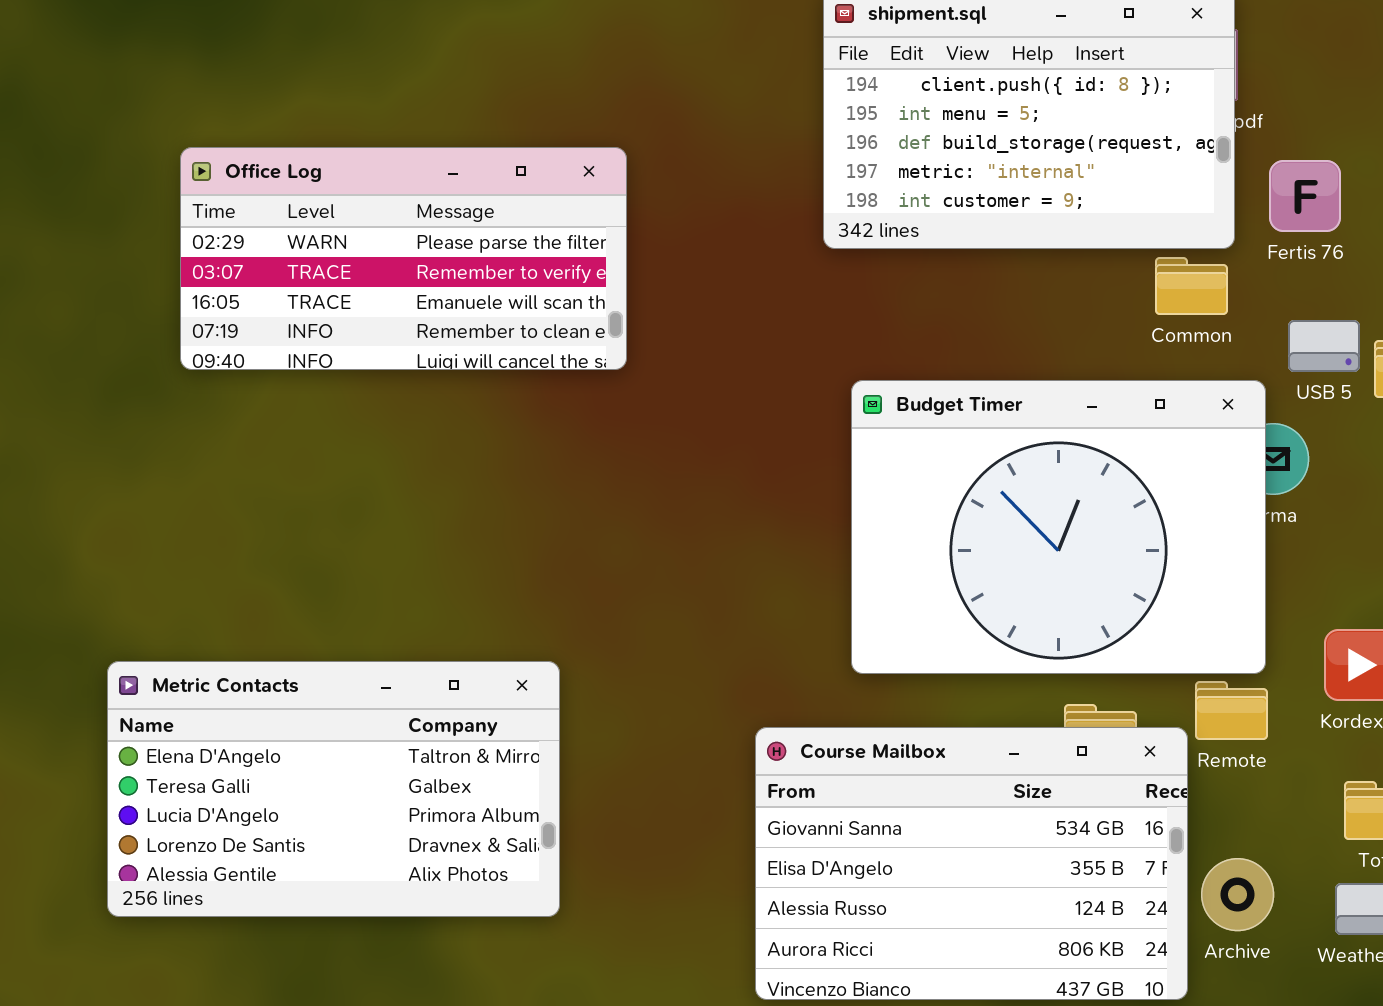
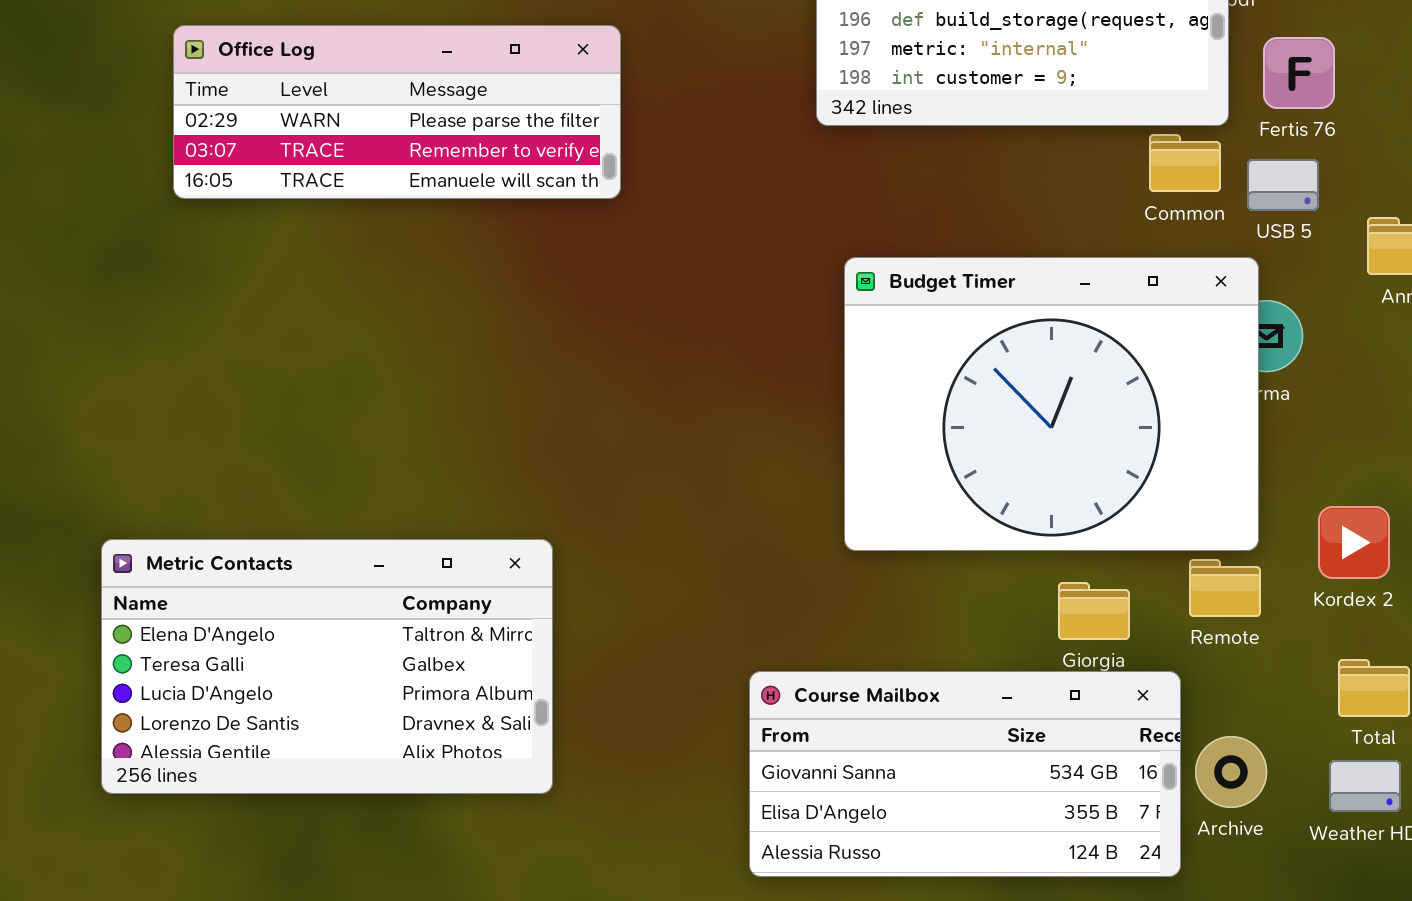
Office Log: [180,147,627,370] -> [173,25,621,199], resized
USB 5: [1288,320,1360,372] -> [1247,159,1319,211], moved
Course Mailbox: [755,727,1188,1000] -> [749,671,1181,877], resized

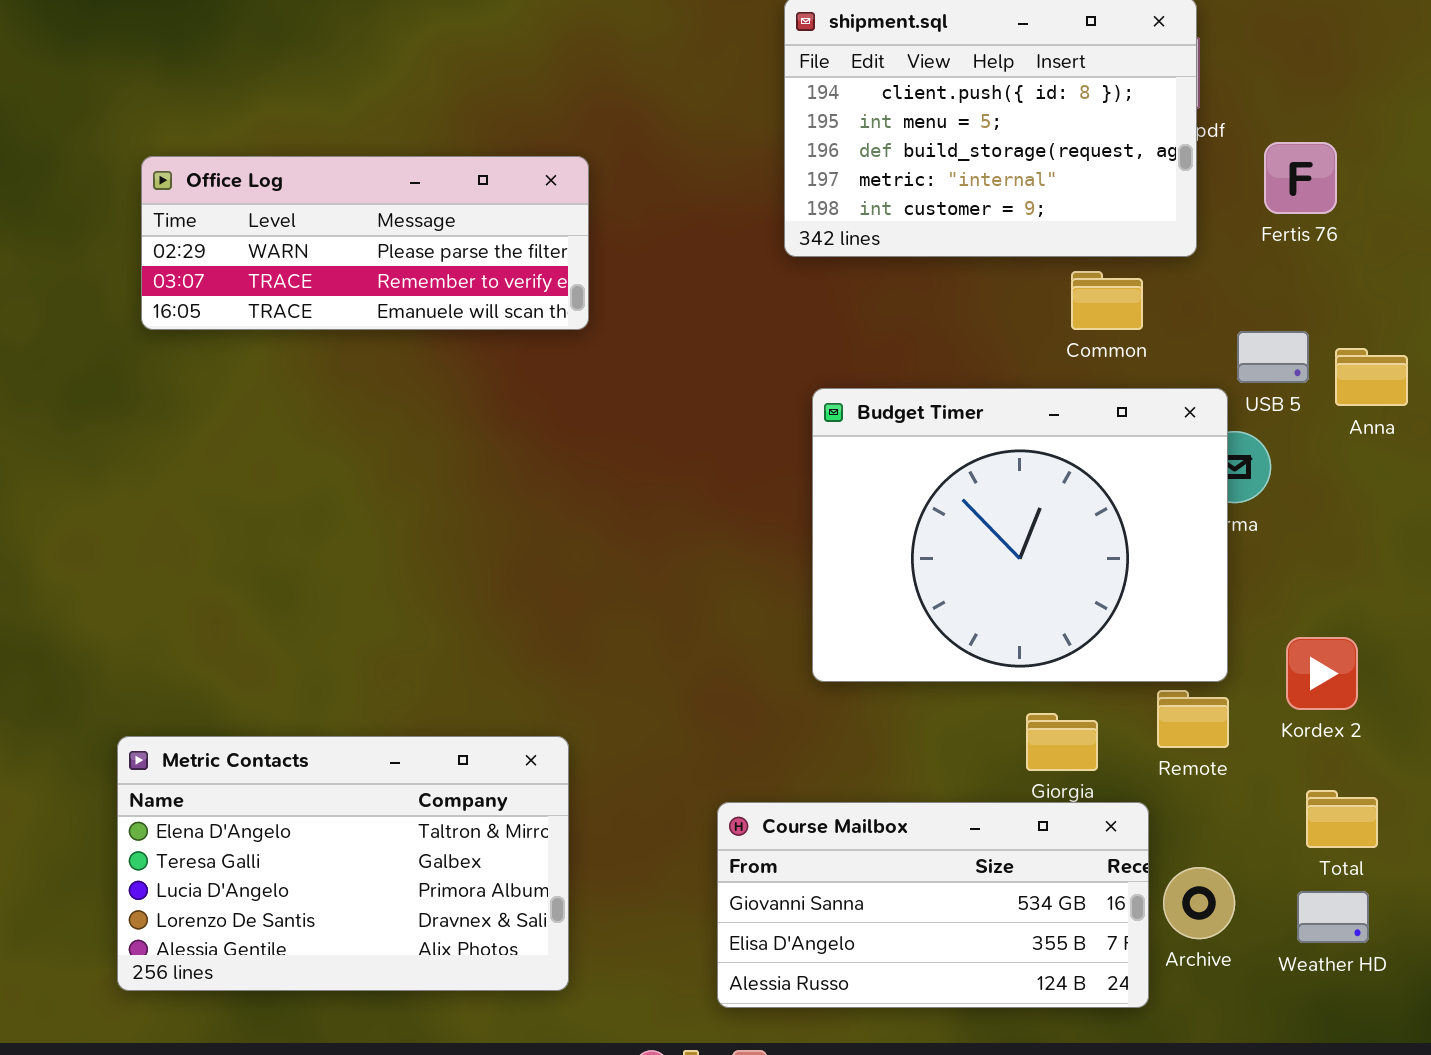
Fertis 76: [1263,37,1335,109] -> [1264,142,1337,214], moved
Common: [1149,134,1221,192] -> [1071,271,1143,330], moved
USB 5: [1247,159,1319,211] -> [1237,331,1309,383], moved
Metric Contacts: [101,539,553,794] -> [117,736,569,991], moved

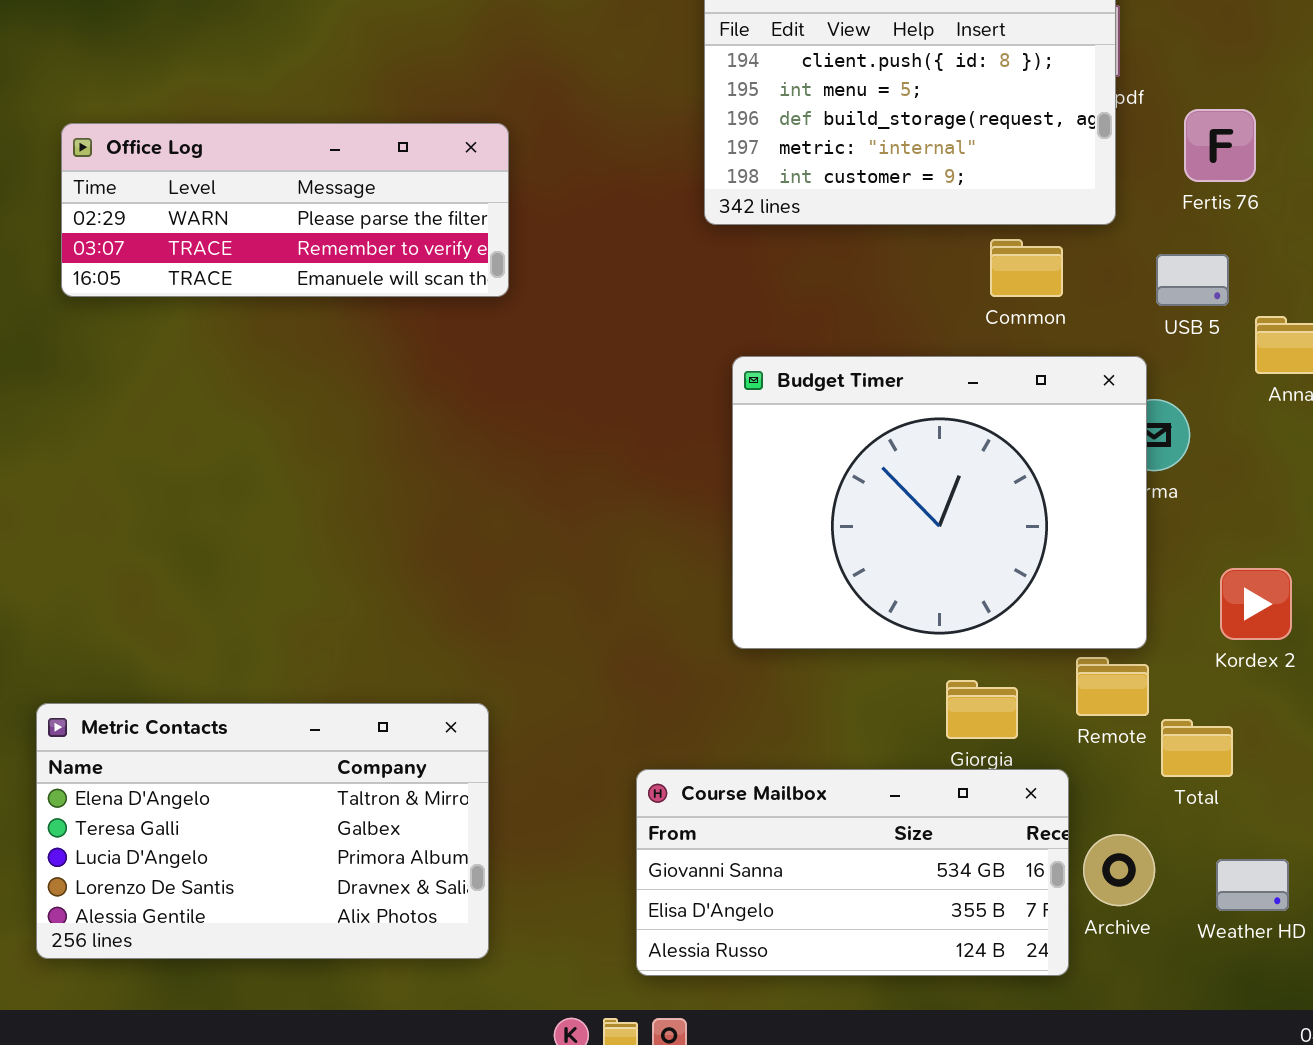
USB 5: [1237,331,1309,383] -> [1156,254,1229,306], moved
Kordex 2: [1286,637,1358,710] -> [1220,568,1292,640], moved
Total: [1306,790,1378,848] -> [1161,719,1233,777], moved

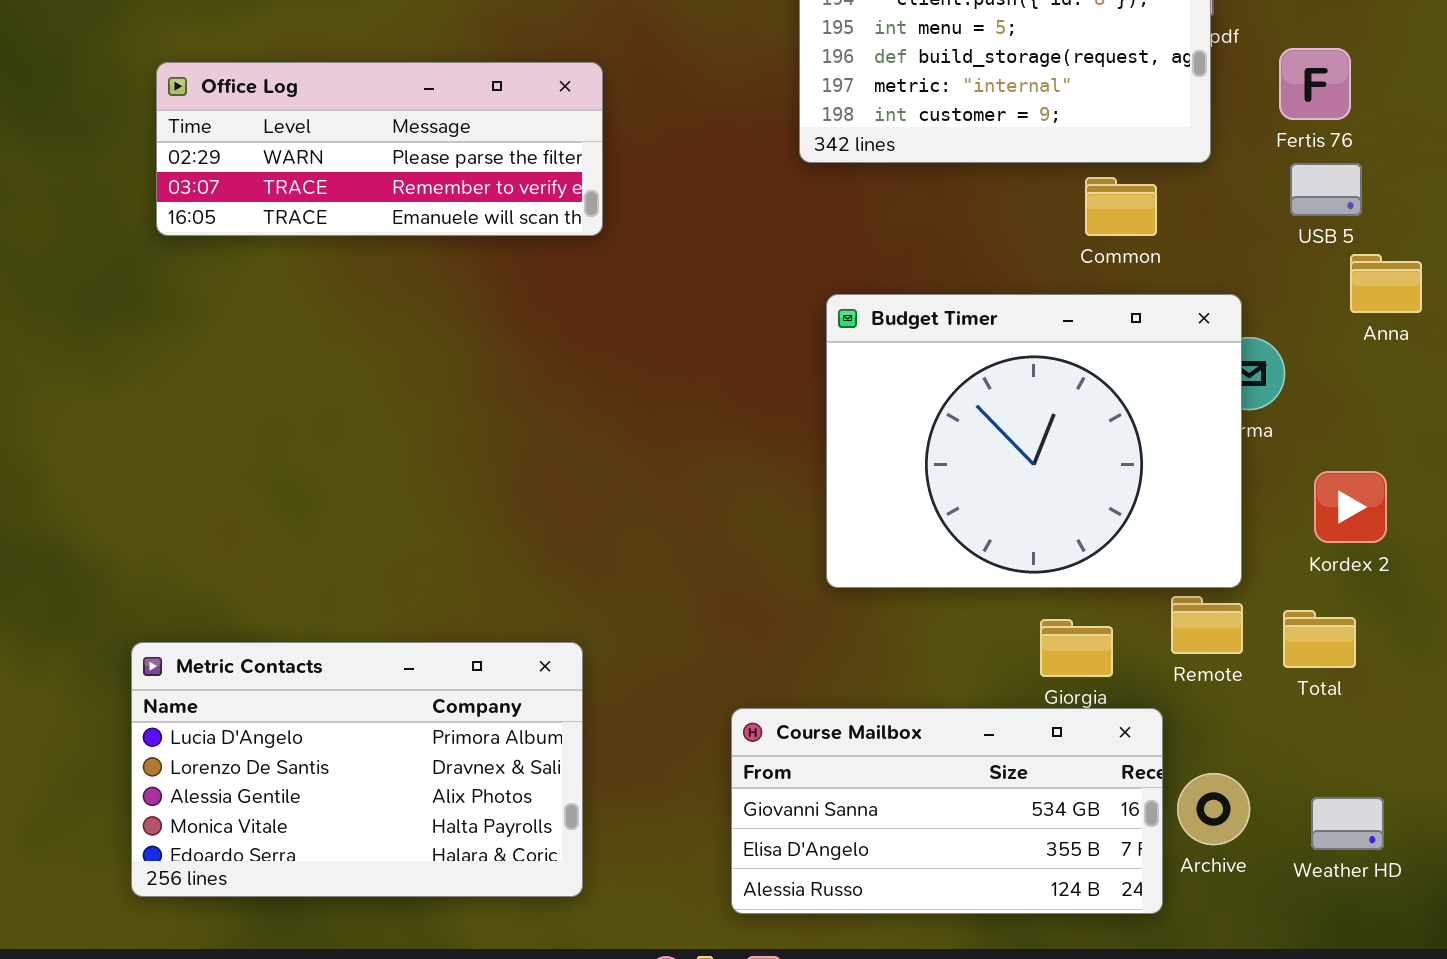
USB 5: [1156,254,1229,306] -> [1290,163,1362,216], moved
Kordex 2: [1220,568,1292,640] -> [1314,471,1387,543], moved
Metric Contacts: [36,703,489,959] -> [131,642,583,897], scrolled down 2 rows
Total: [1161,719,1233,777] -> [1283,610,1356,668], moved

